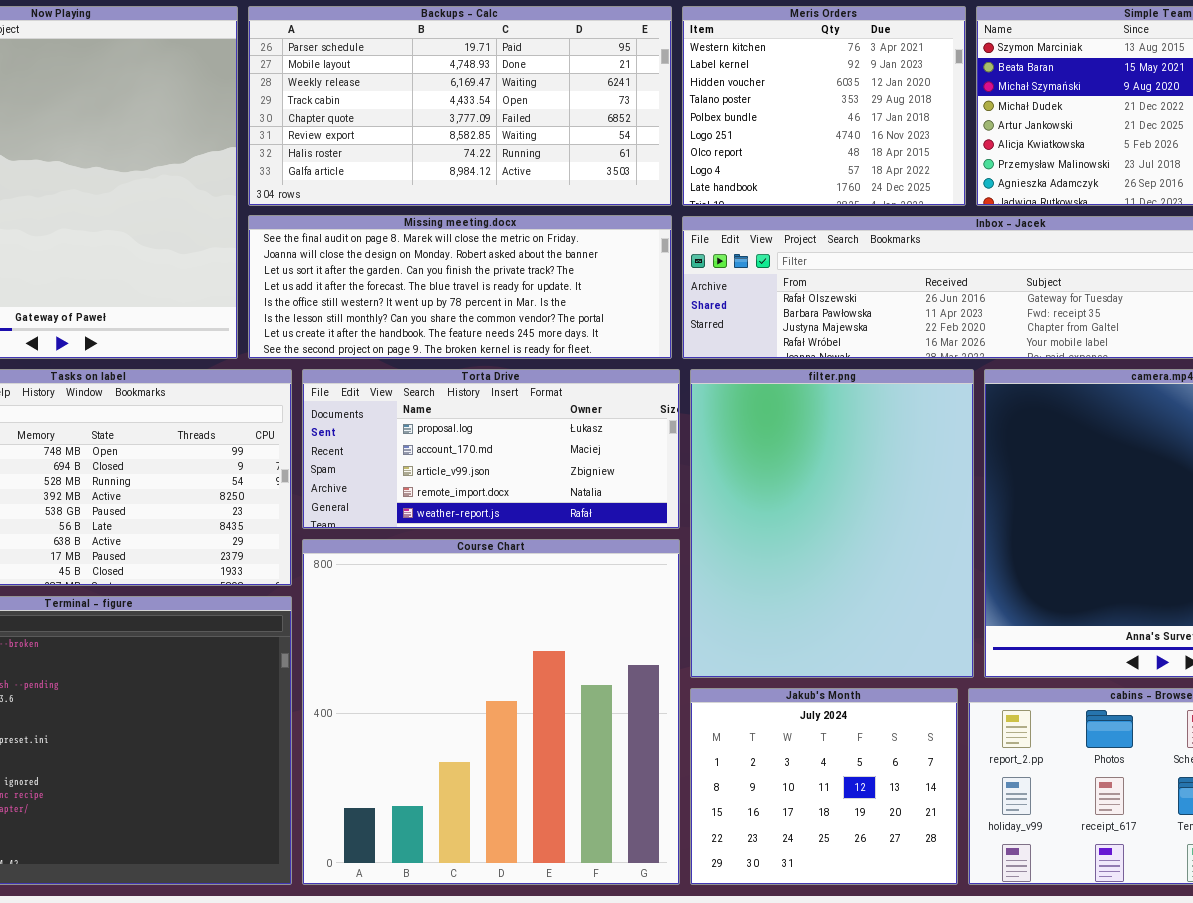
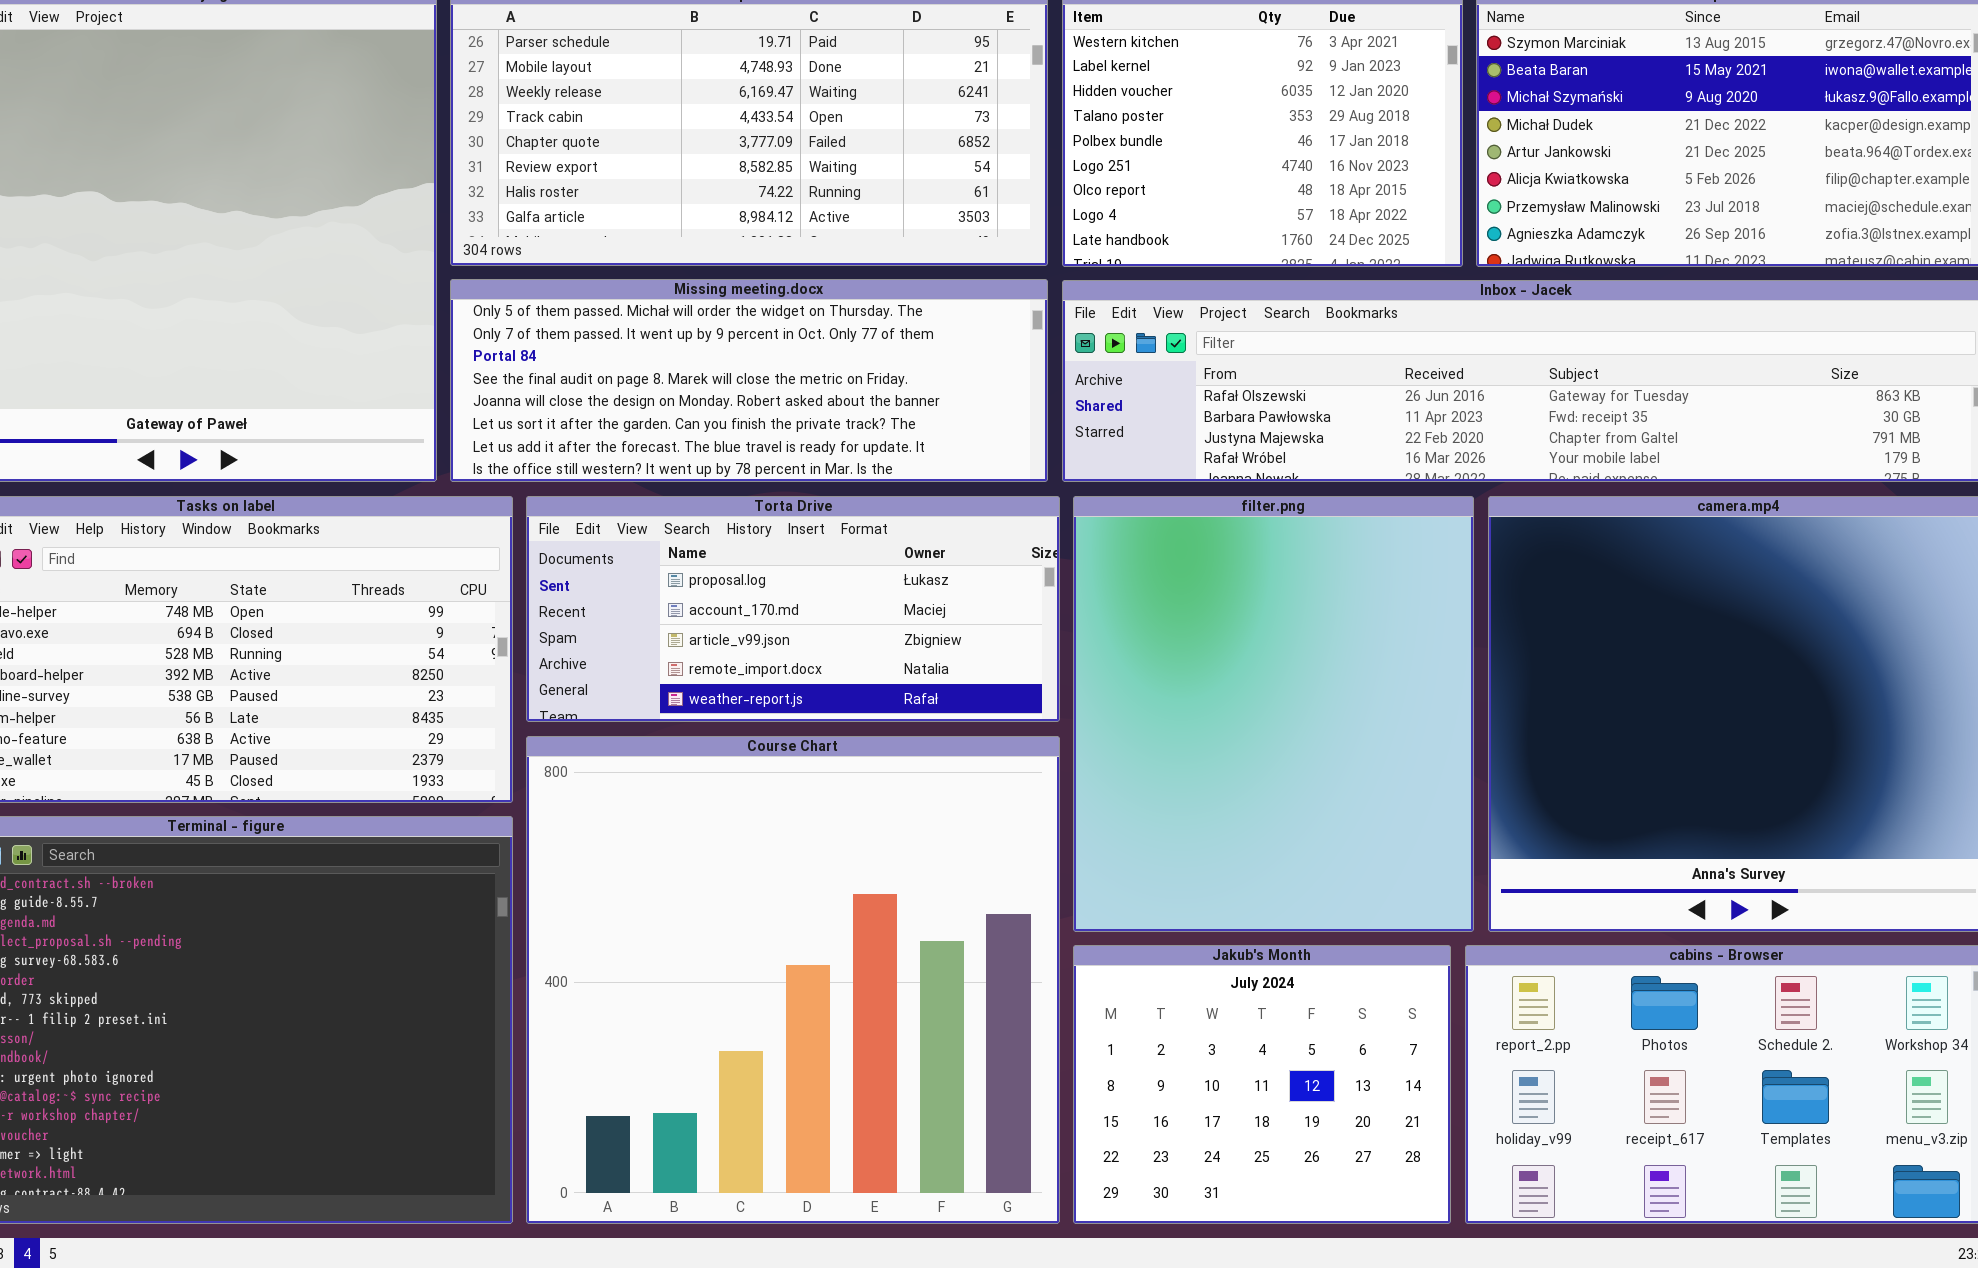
Missing meeting.docx: [248,215,672,359] -> [450,279,1048,482], scrolled up 3 rows

